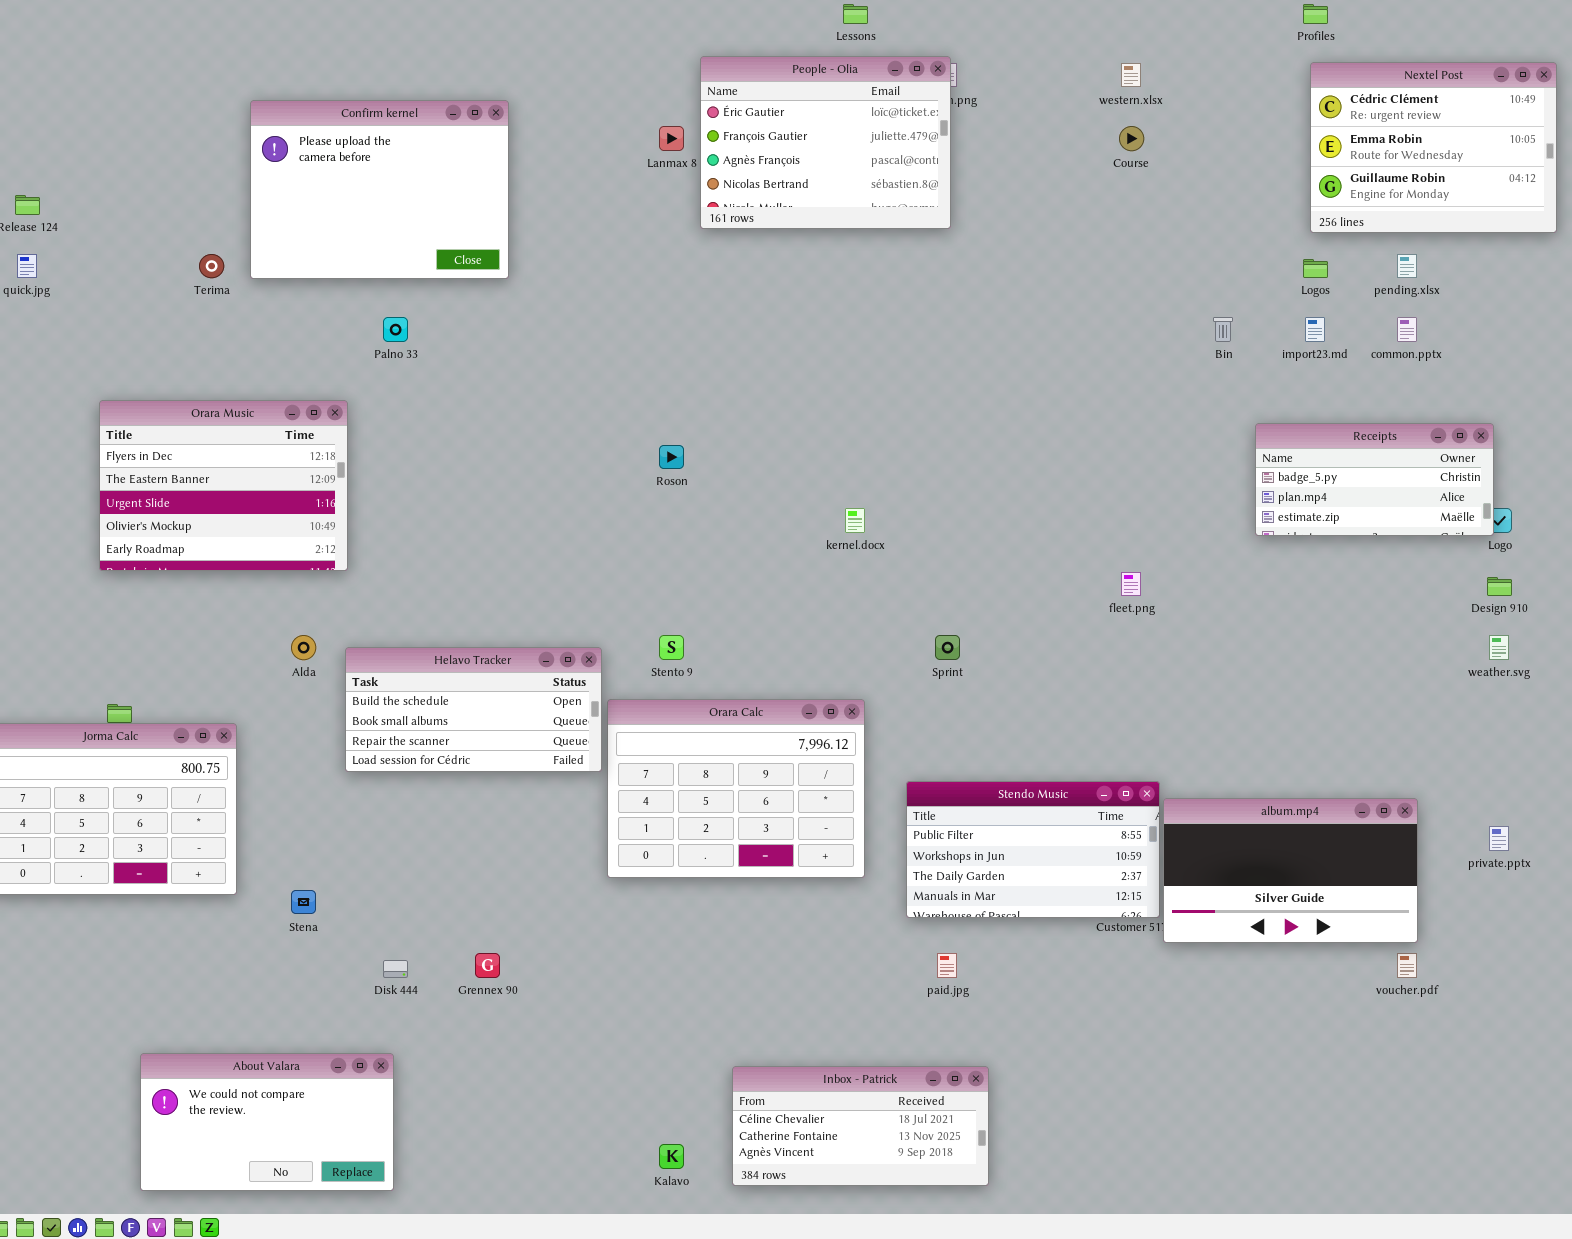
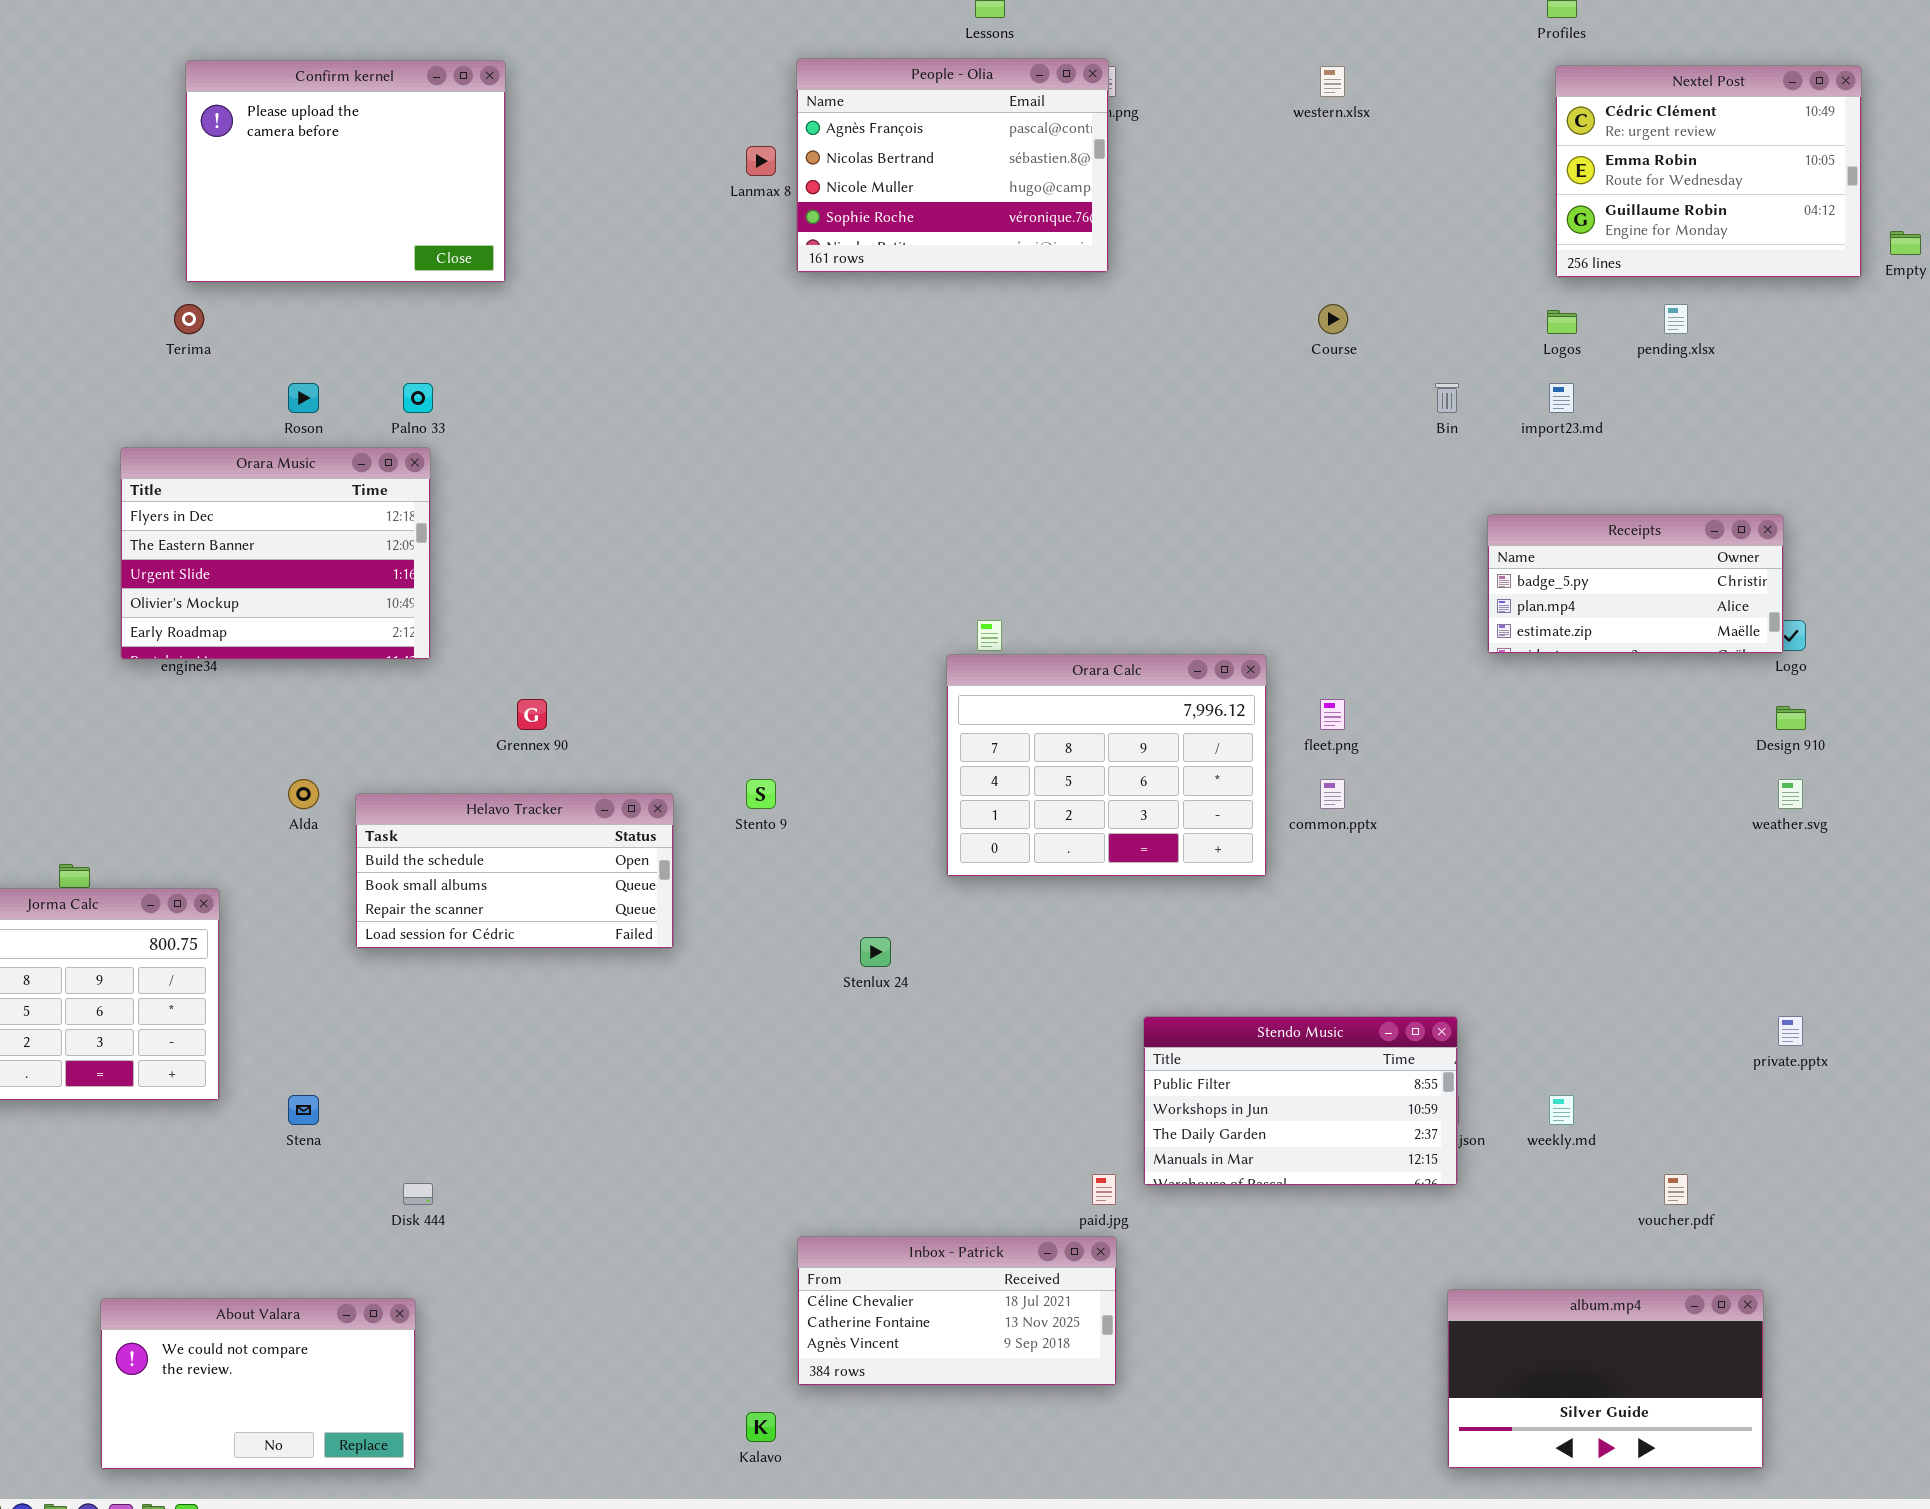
People - Olia: [700,56,951,229] -> [796,58,1109,273], scrolled down 2 rows
Confirm kernel: [250,100,509,279] -> [185,60,506,283], moved
Course: [1119,126,1144,151] -> [1318,304,1348,334], moved
common.pptx: [1397,317,1417,342] -> [1320,779,1345,809], moved
Orara Music: [99,400,348,571] -> [120,447,431,660], moved
Roson: [659,445,684,469] -> [288,383,319,413], moved
Orara Calc: [607,699,865,878] -> [946,654,1267,877], moved
Stendo Music: [906,781,1160,918] -> [1143,1016,1458,1186], moved
album.mp4: [1163,798,1418,943] -> [1447,1289,1764,1469], moved
Grennex 90: [475,953,500,978] -> [517,699,547,730], moved
Inbox - Patrick: [732,1066,989,1186] -> [797,1236,1117,1386], moved

